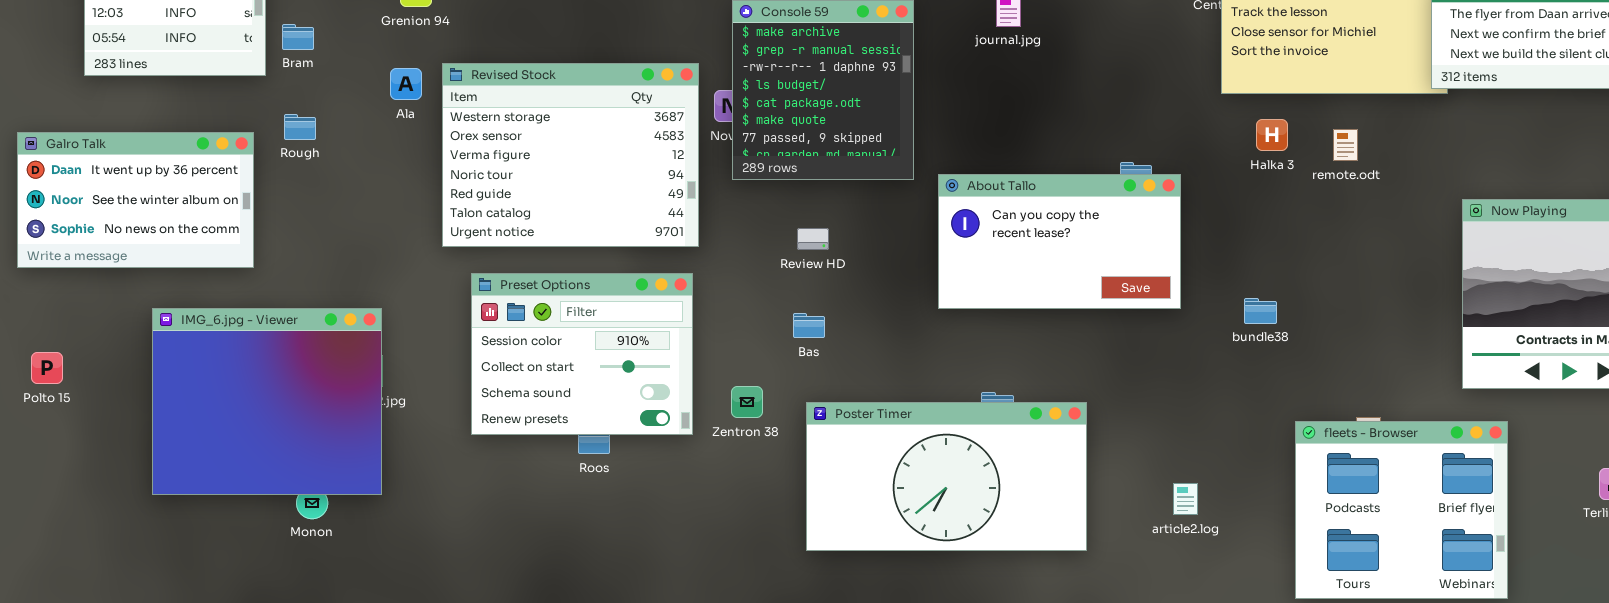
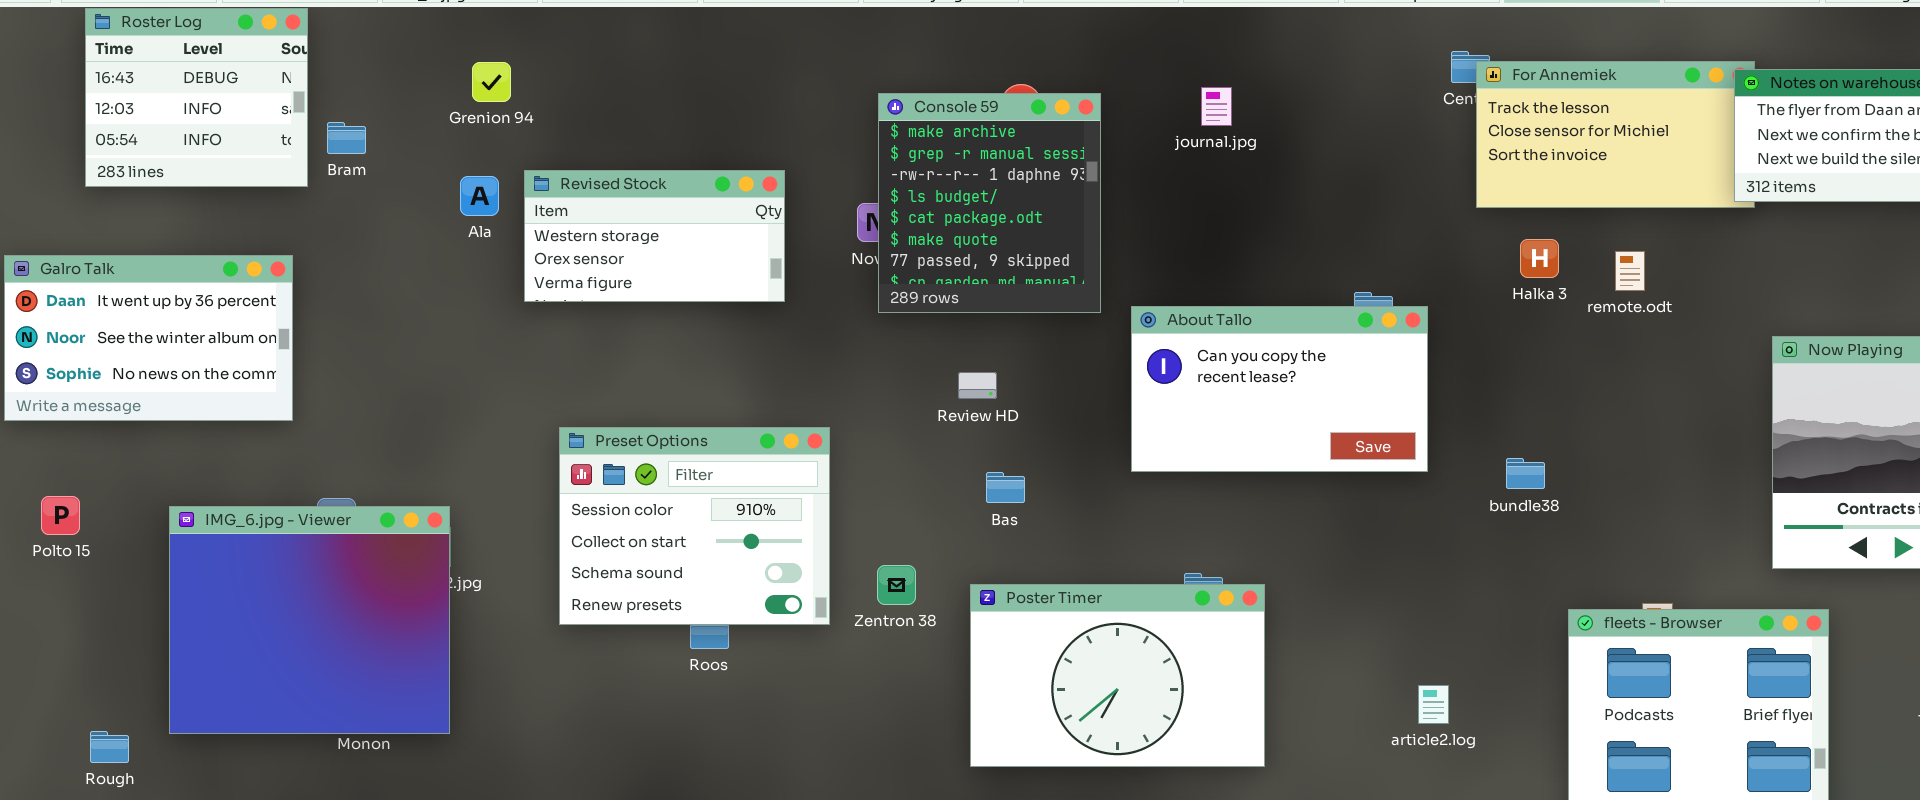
Revised Stock: [442,63,699,247] -> [524,170,785,302], resized
Rough: [284,114,316,140] -> [90,731,129,763], moved
IMG_6.jpg - Viewer: [152,308,382,495] -> [169,506,450,734], moved
Bas: [793,313,825,338] -> [986,472,1025,503], moved
Polto 15: [31,352,63,384] -> [41,496,80,535], moved
Poster Timer: [806,402,1087,551] -> [970,584,1265,767], resized

